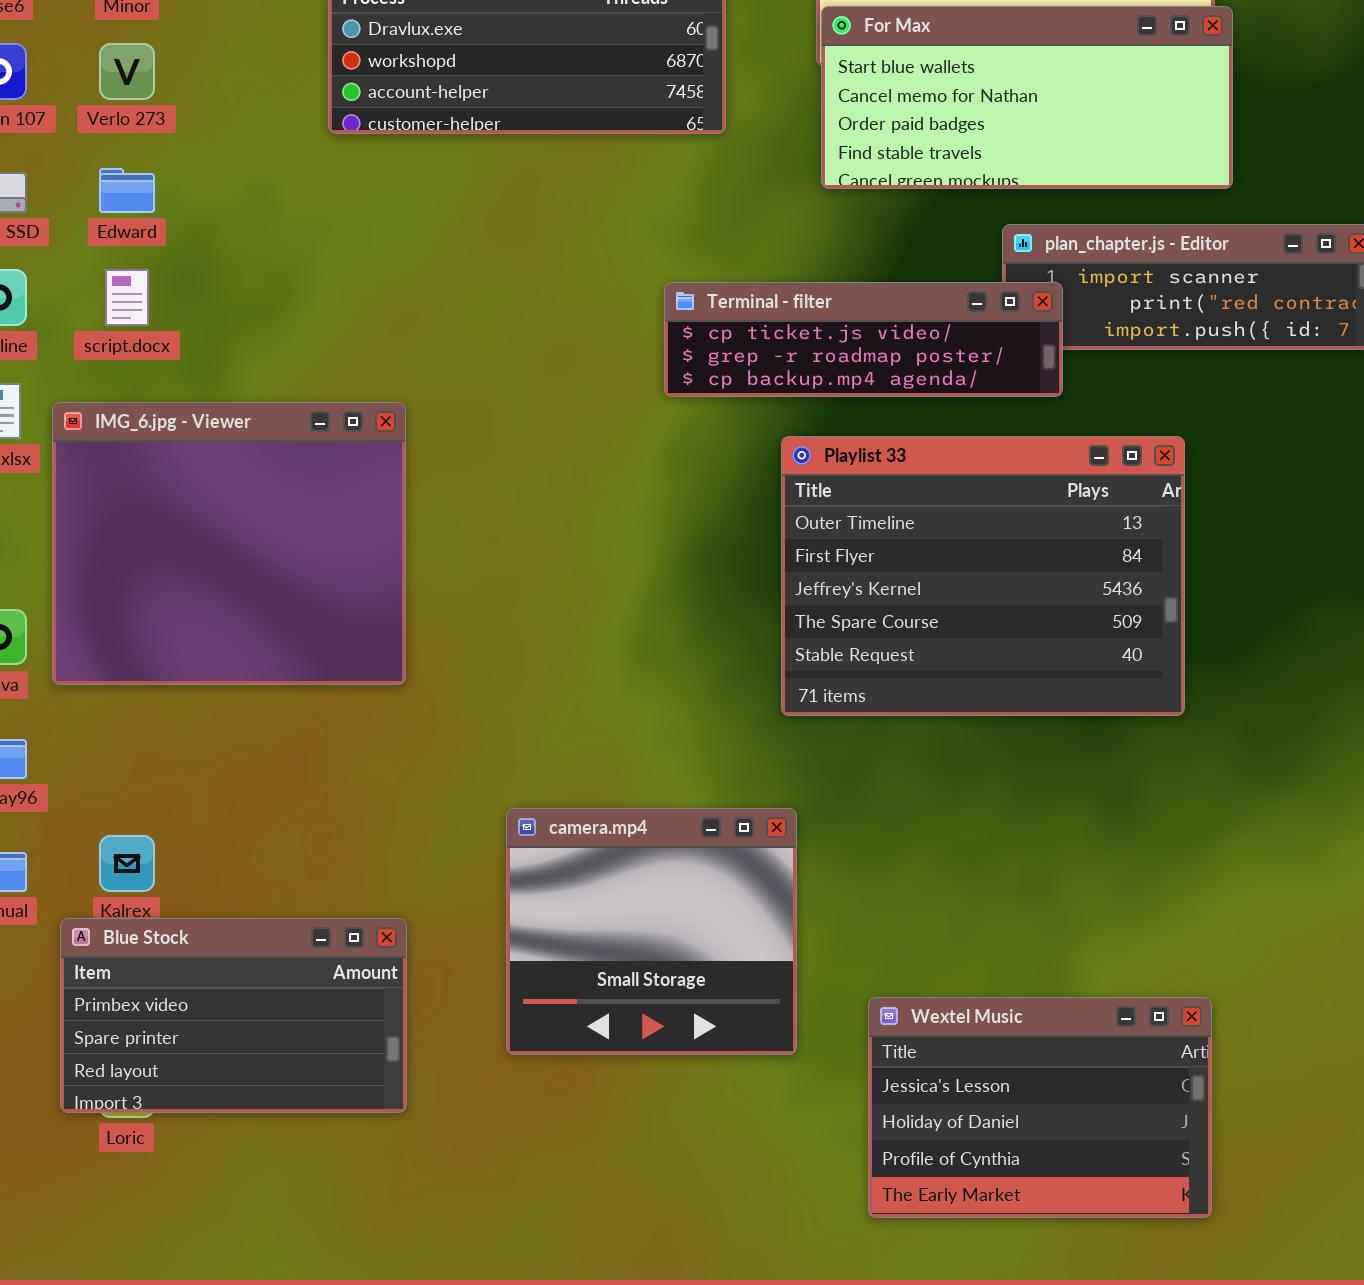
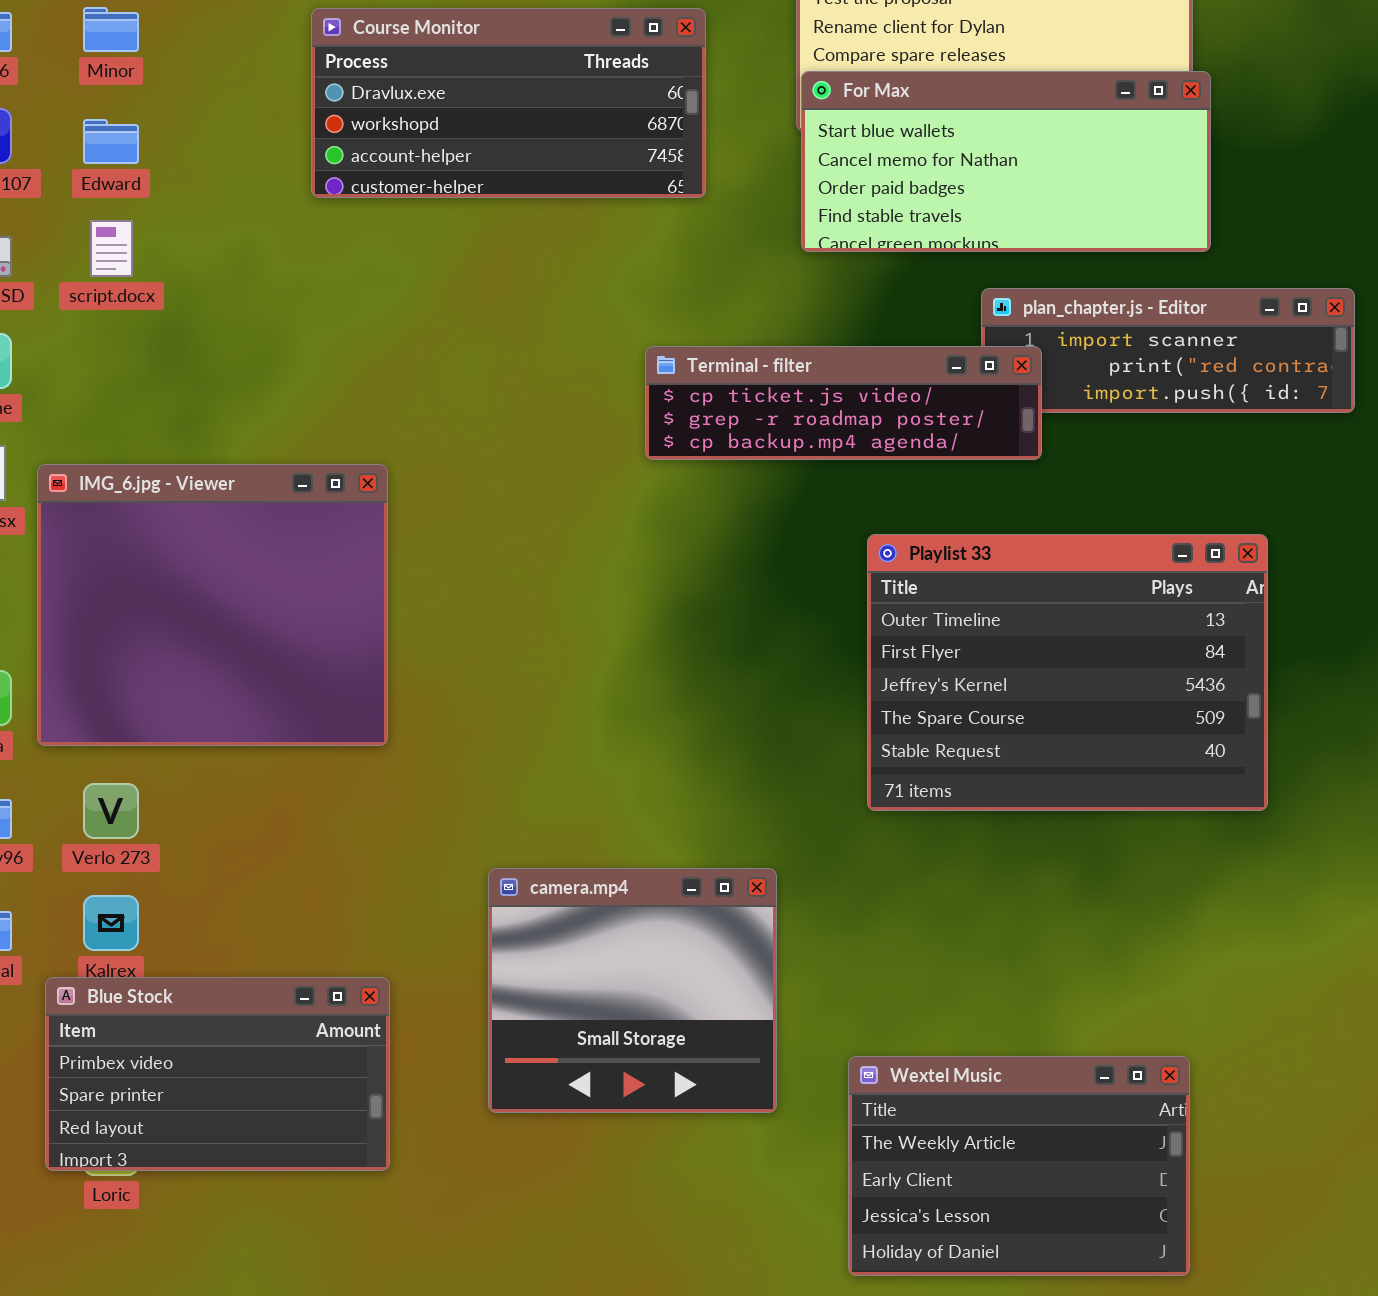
Verlo 273: [99,43,155,100] -> [83,783,139,839], moved
Edward: [99,168,155,213] -> [83,119,139,164], moved
script.docx: [105,269,149,326] -> [90,220,133,277], moved
Playlist 33: [781,436,1185,716] -> [867,534,1268,811], moved
Wextel Music: [868,997,1212,1218] -> [848,1056,1190,1276], scrolled up 2 rows

